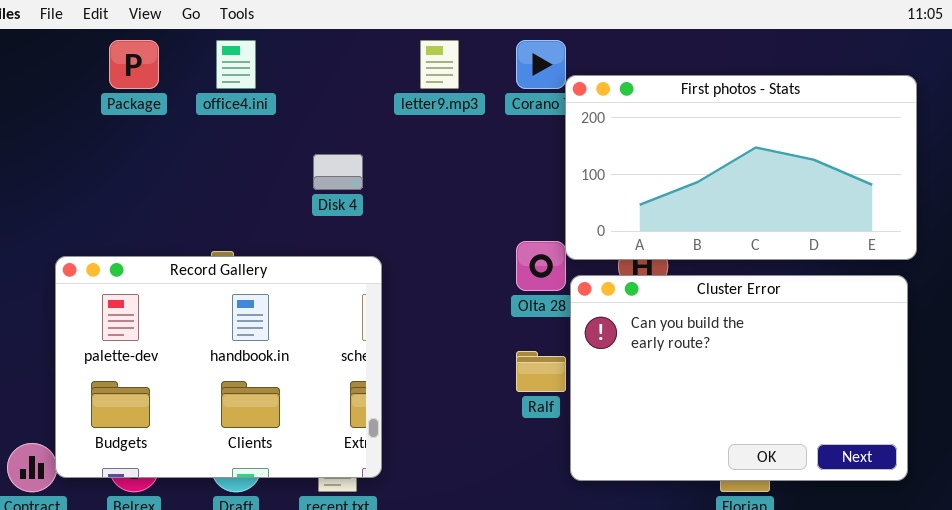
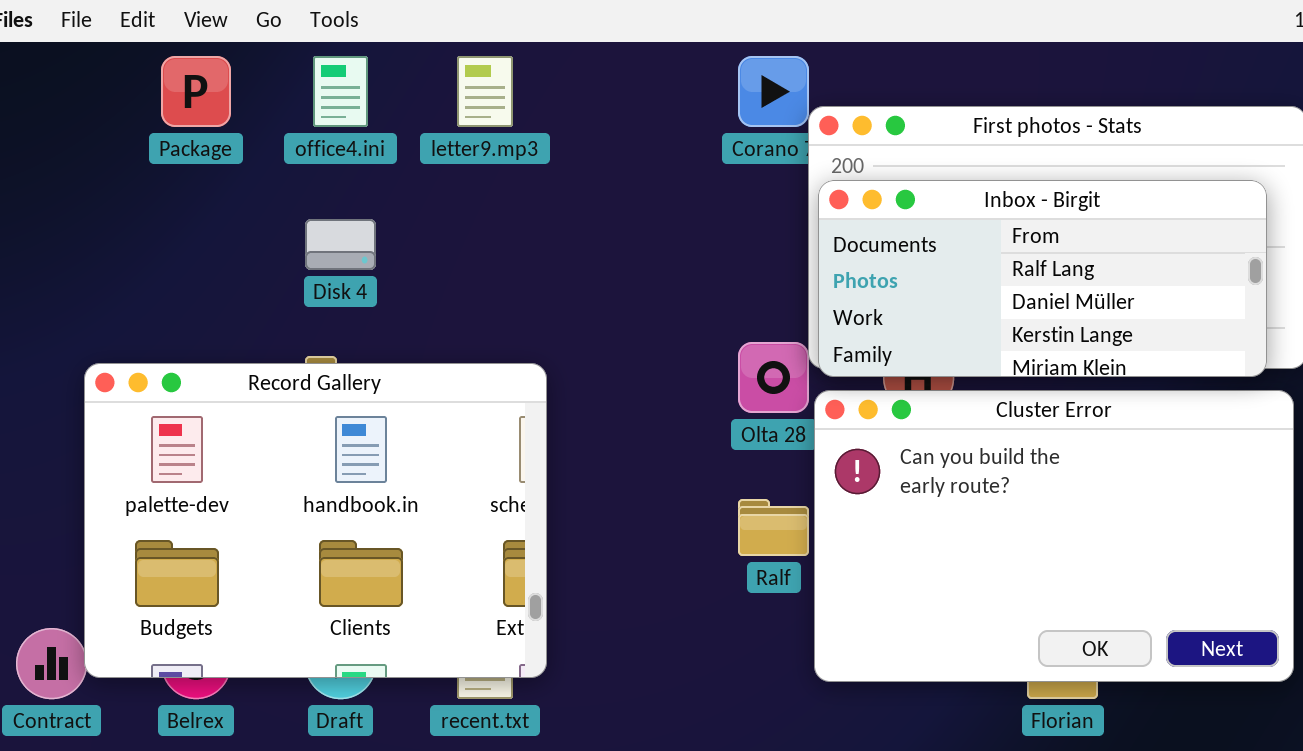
letter9.mp3: [420,40,459,89] -> [457,56,513,127], moved
Inbox - Birgit: none -> [818,180,1267,377], opened
Disk 4: [313,154,363,190] -> [305,219,376,270], moved

